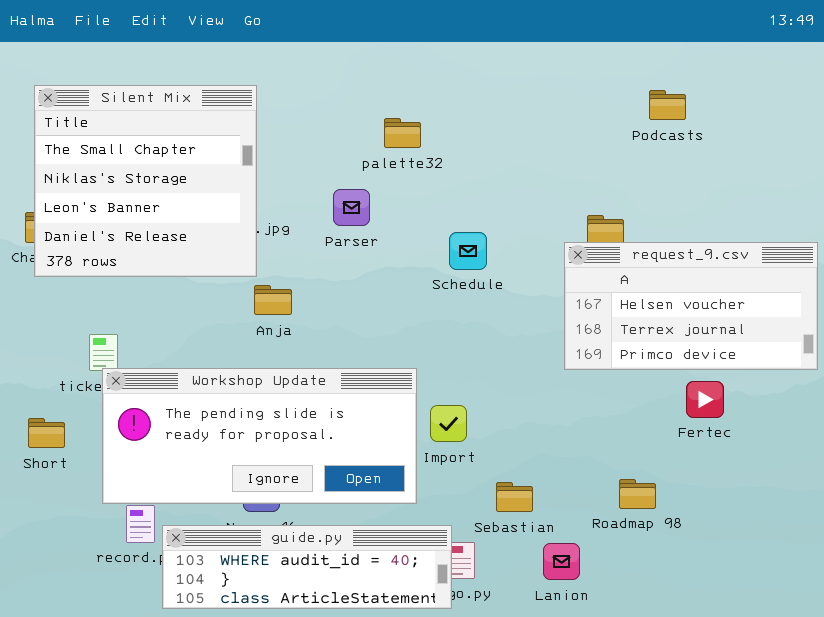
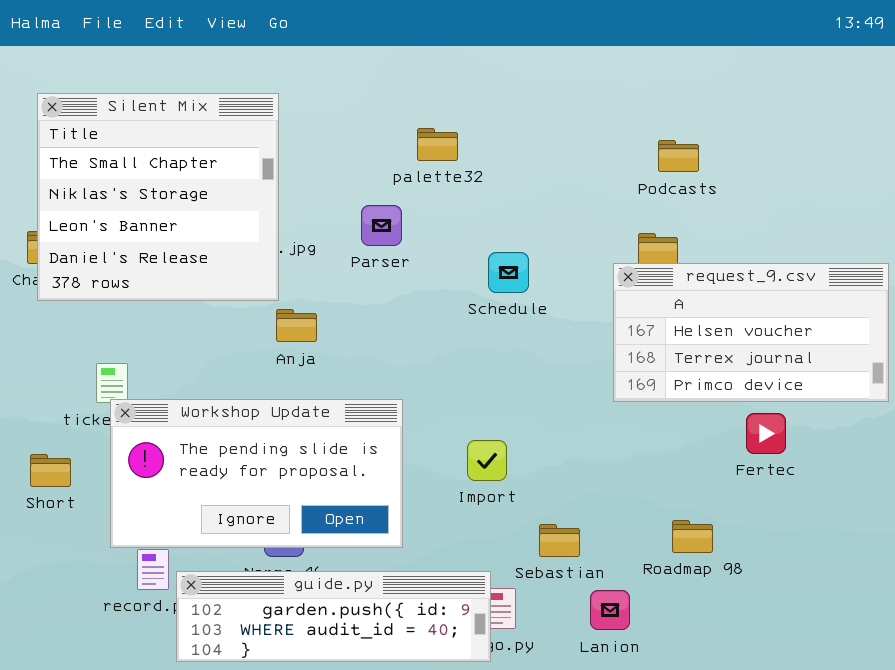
Podcasts: [649,90,686,120] -> [658,140,699,172], moved
Workshop Update: [102,368,417,504] -> [110,399,403,548], resized
guide.py: [162,525,452,609] -> [176,571,491,662], scrolled up 1 row

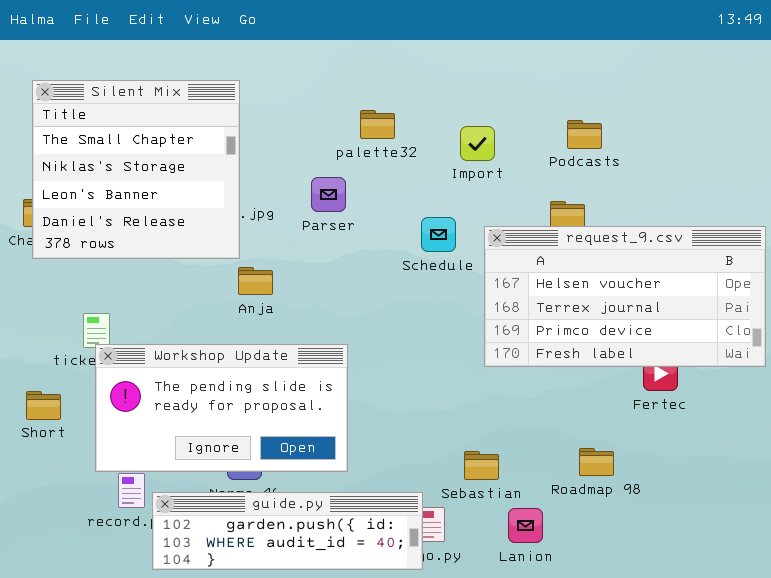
request_9.csv: [613,263,889,402] -> [484,226,766,367], resized
Import: [467,440,507,481] -> [460,126,495,161], moved

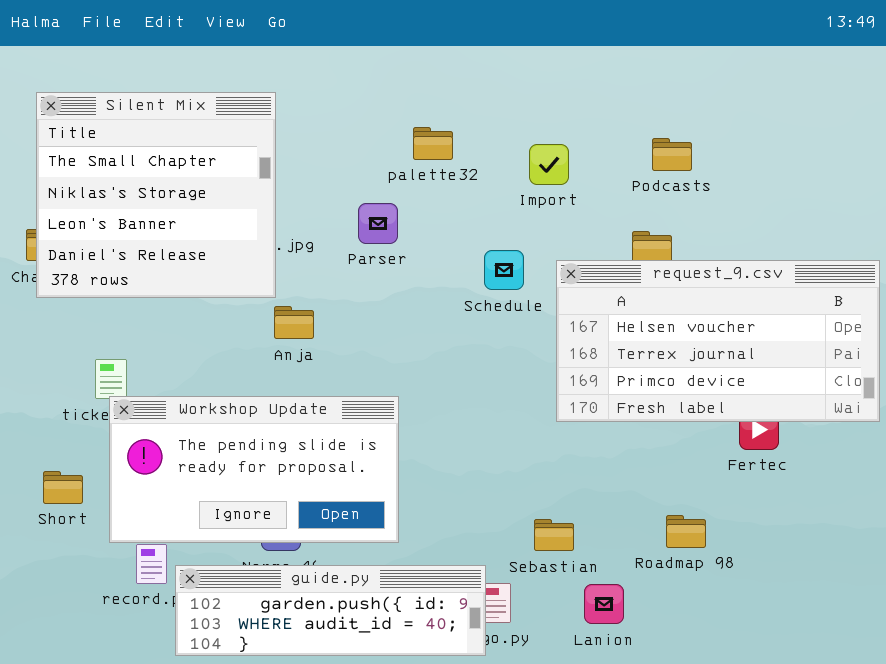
Short: [26,391,61,420] -> [43,471,83,504], moved

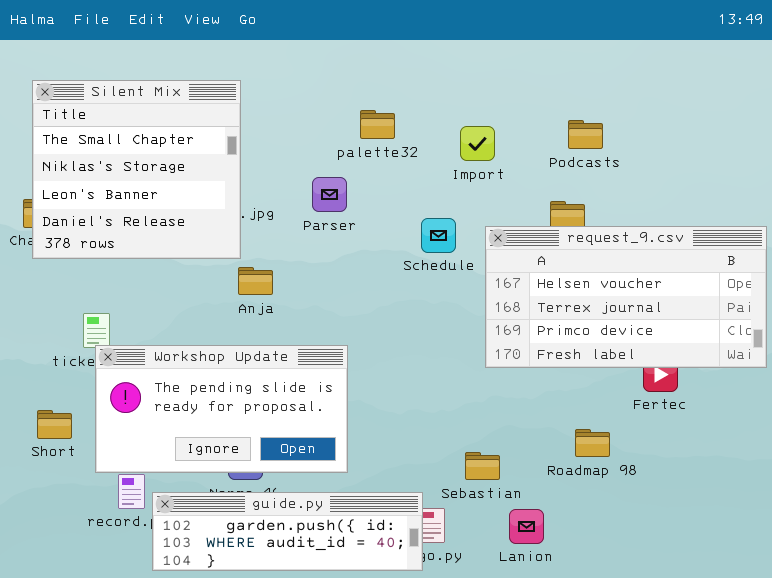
Roadmap 98: [666,515,706,548] -> [575,429,610,457], moved

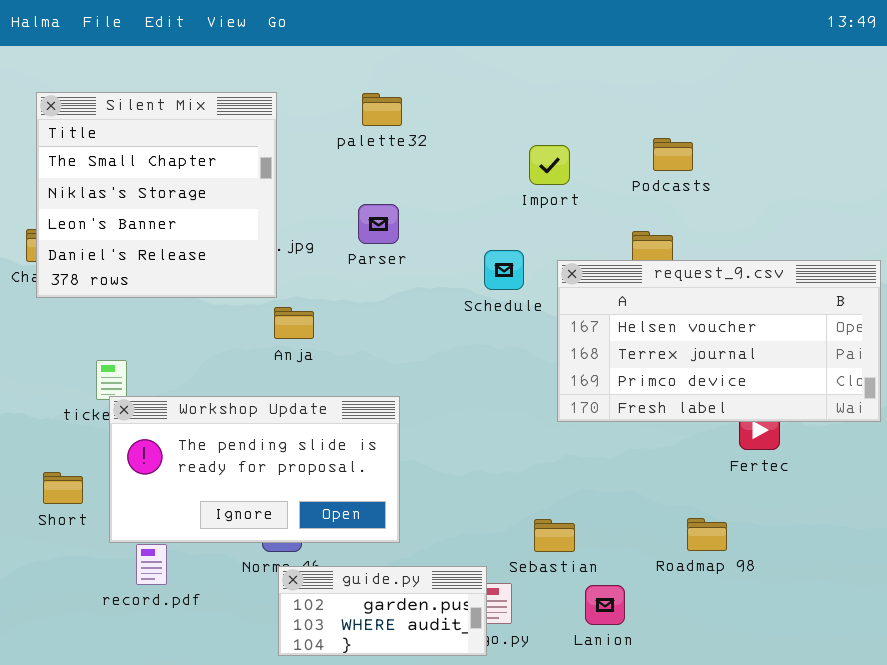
palette32: [360,110,395,139] -> [362,93,402,126], moved
Roadmap 98: [575,429,610,457] -> [687,518,727,551], moved
guide.py: [152,492,423,571] -> [278,566,487,656], resized

